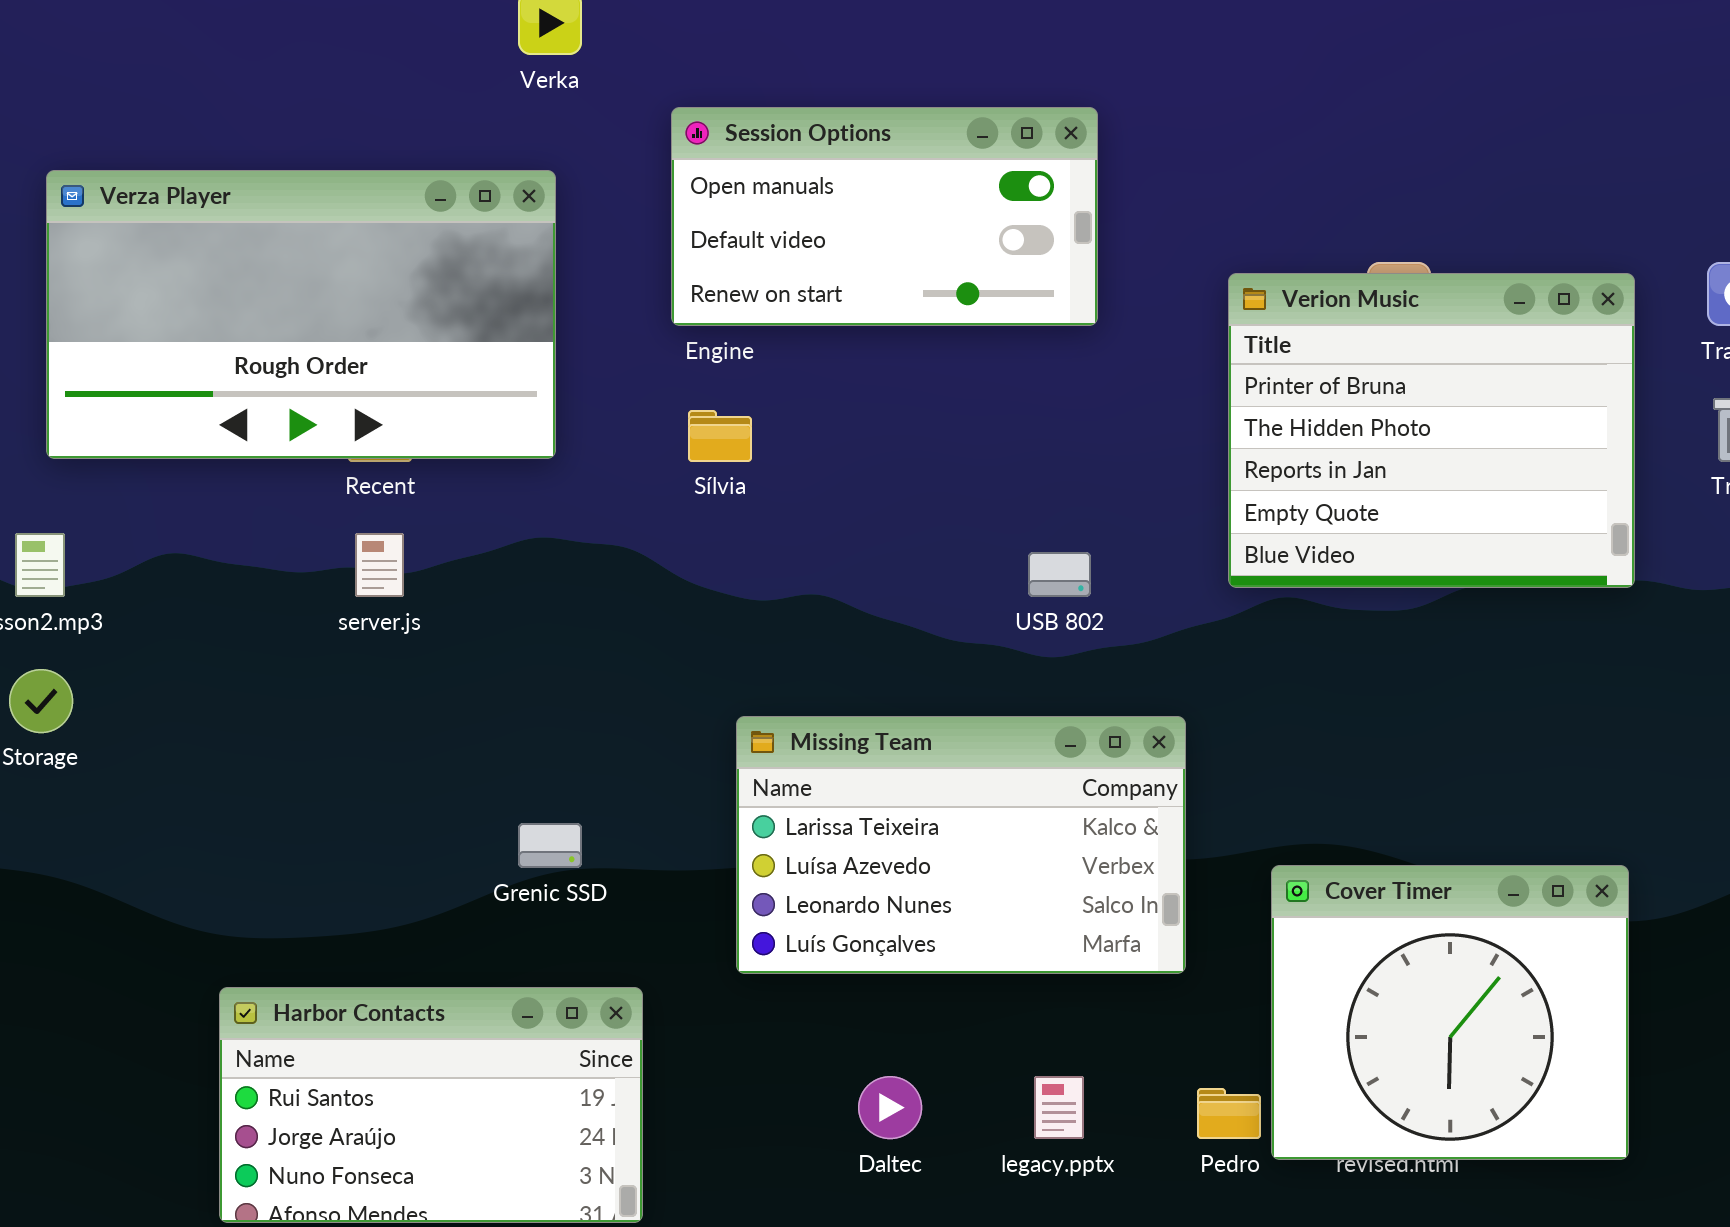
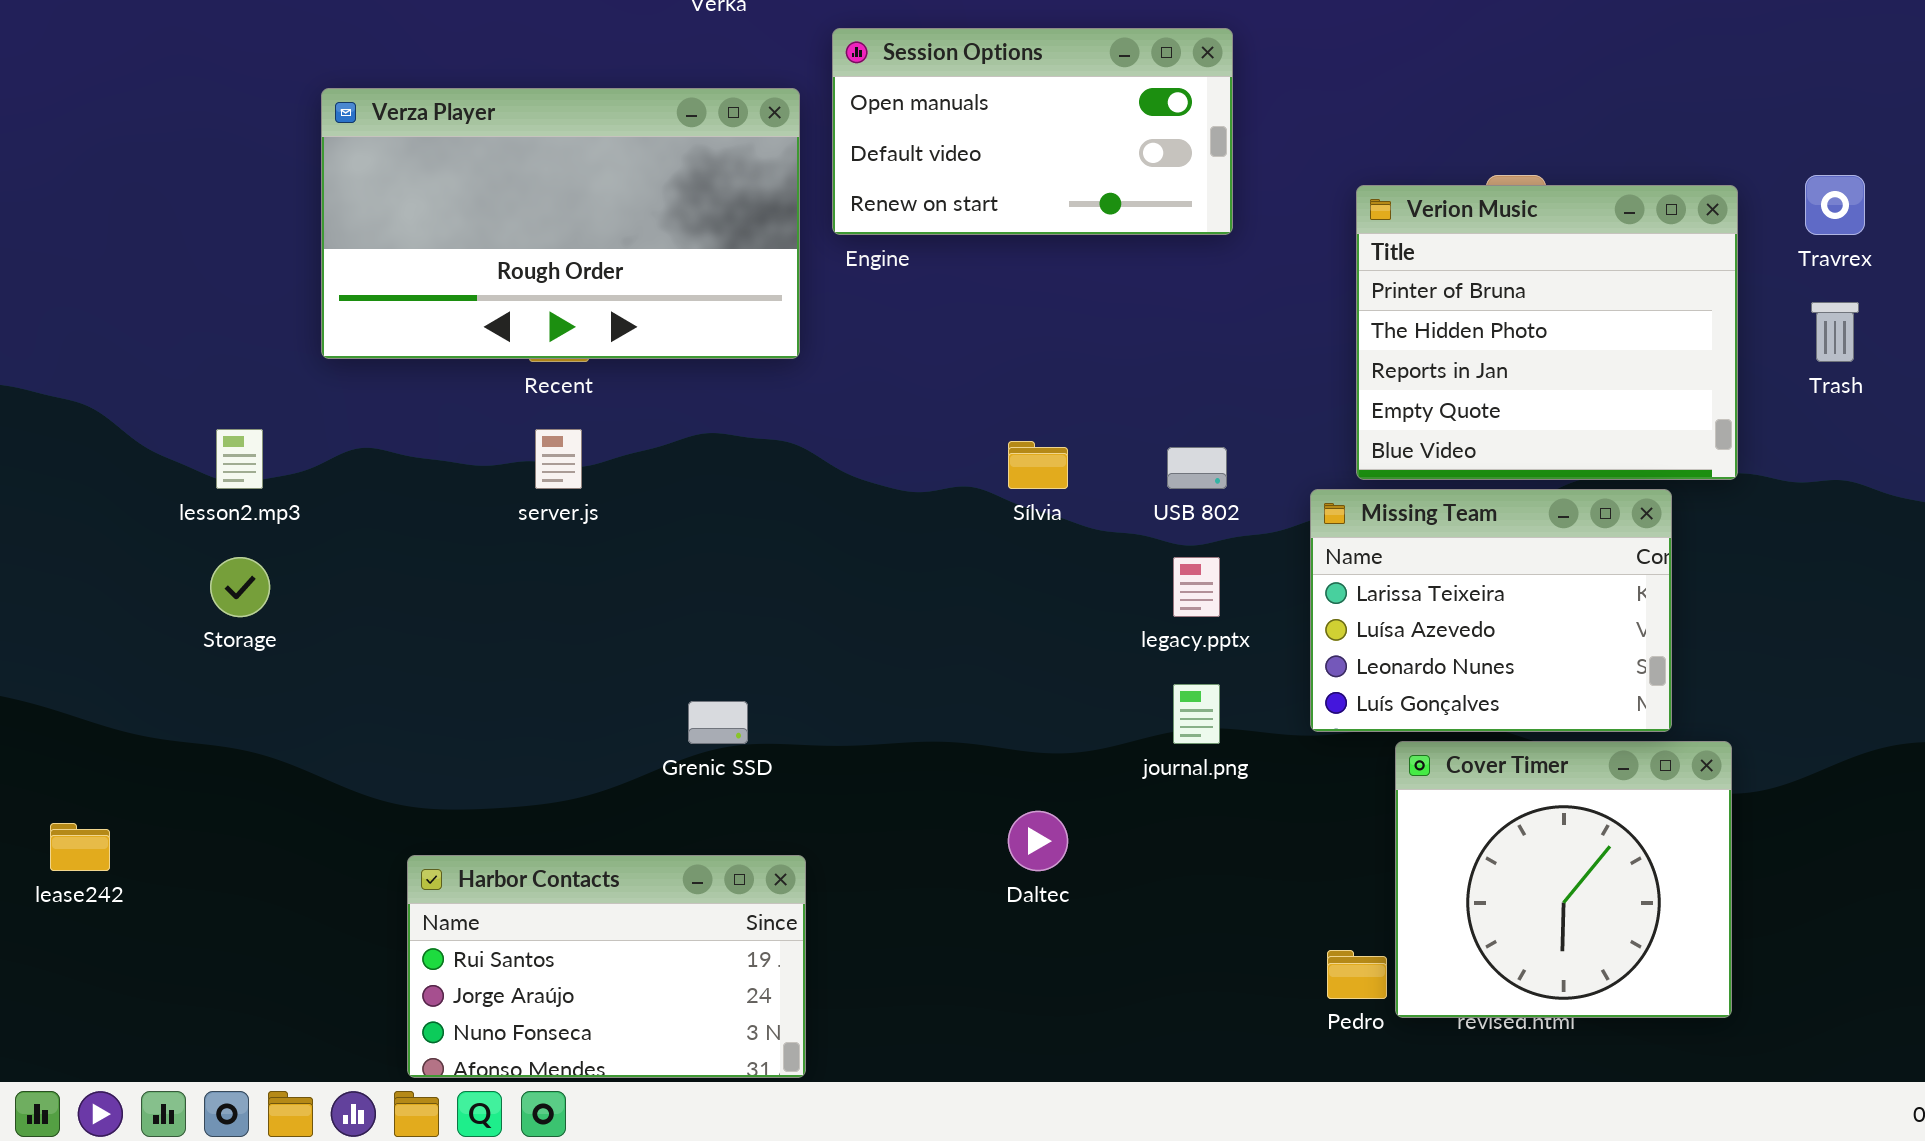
Verza Player: [46,170,556,459] -> [321,88,800,359], moved
Sílvia: [688,410,752,462] -> [1008,441,1068,489], moved
Missing Team: [736,716,1186,974] -> [1310,489,1672,732], moved, resized
Daltec: [858,1076,922,1139] -> [1008,811,1068,871], moved
legacy.pptx: [1034,1076,1084,1139] -> [1173,557,1220,617], moved

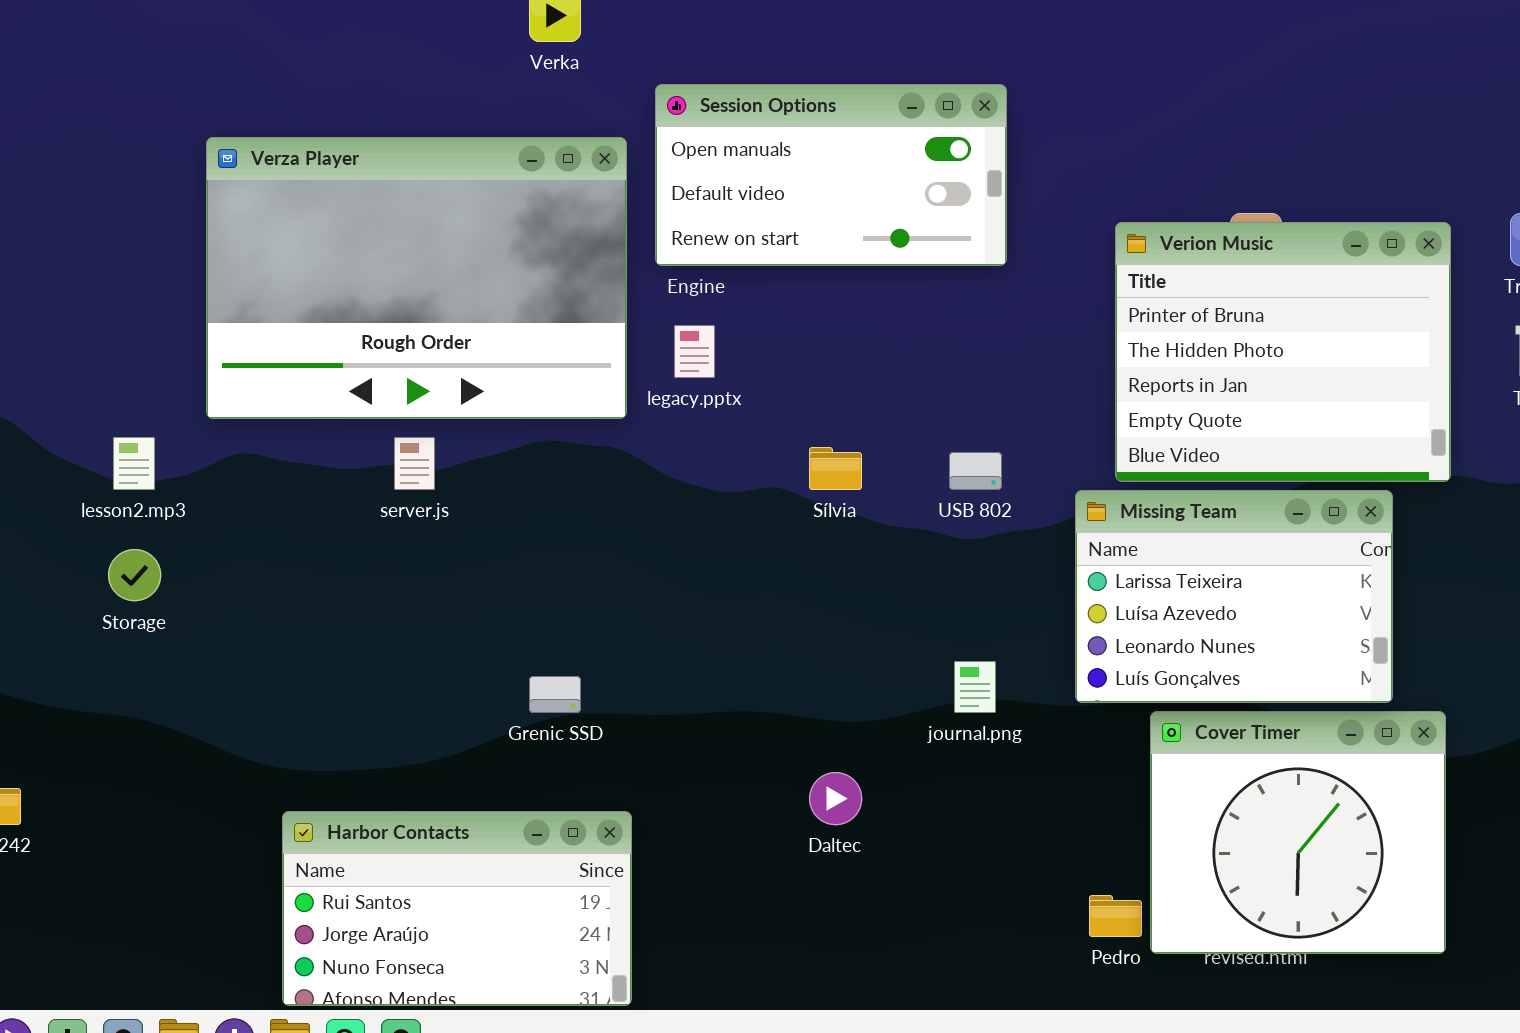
Verza Player: [321,88,800,359] -> [206,137,627,419], resized
legacy.pptx: [1173,557,1220,617] -> [674,325,715,378], moved

